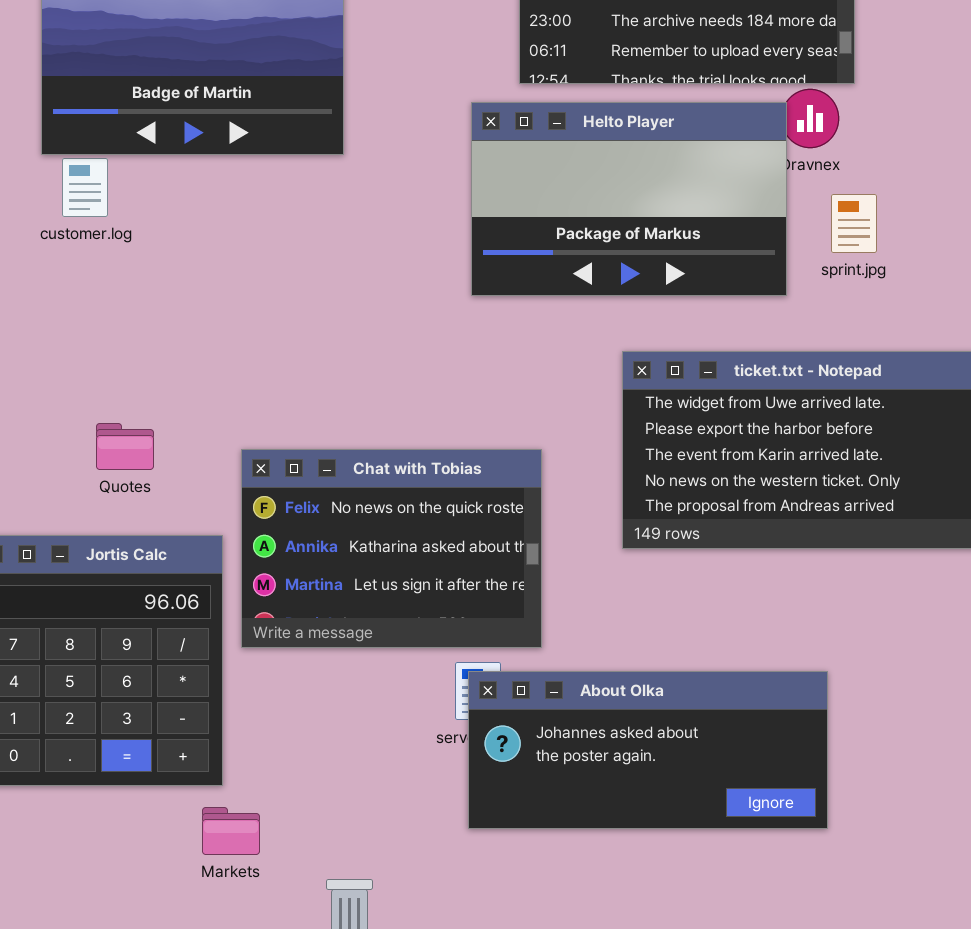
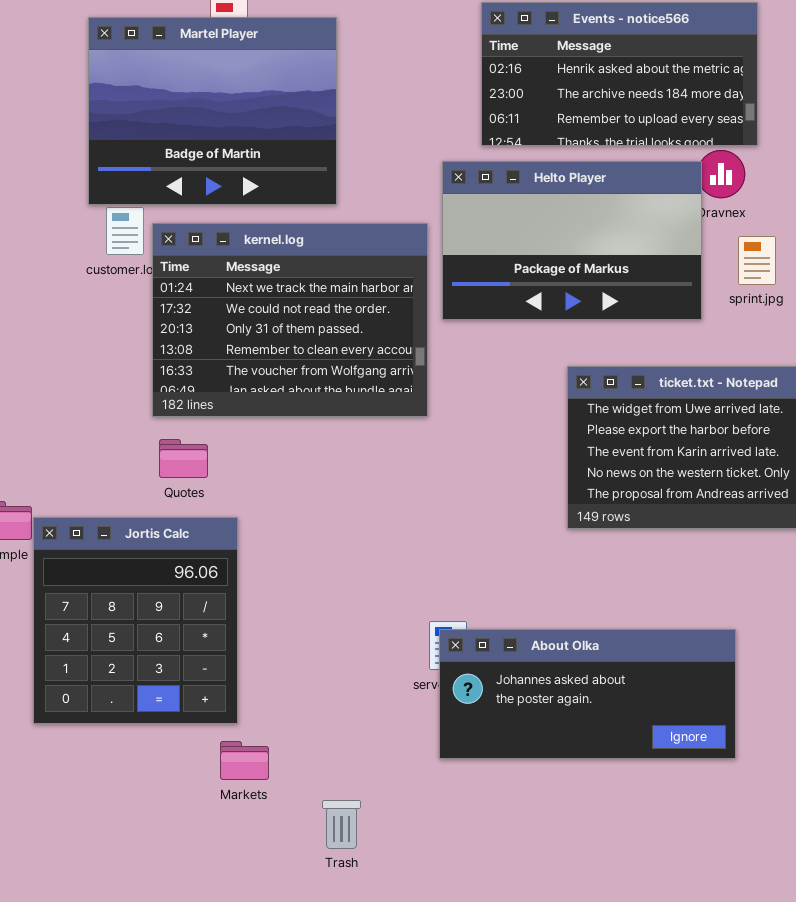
kernel.log: none -> [152,223,428,417], opened
Quotes: [96,423,154,470] -> [159,439,208,478], moved
Chat with Tobias: [241,449,542,648] -> none, closed

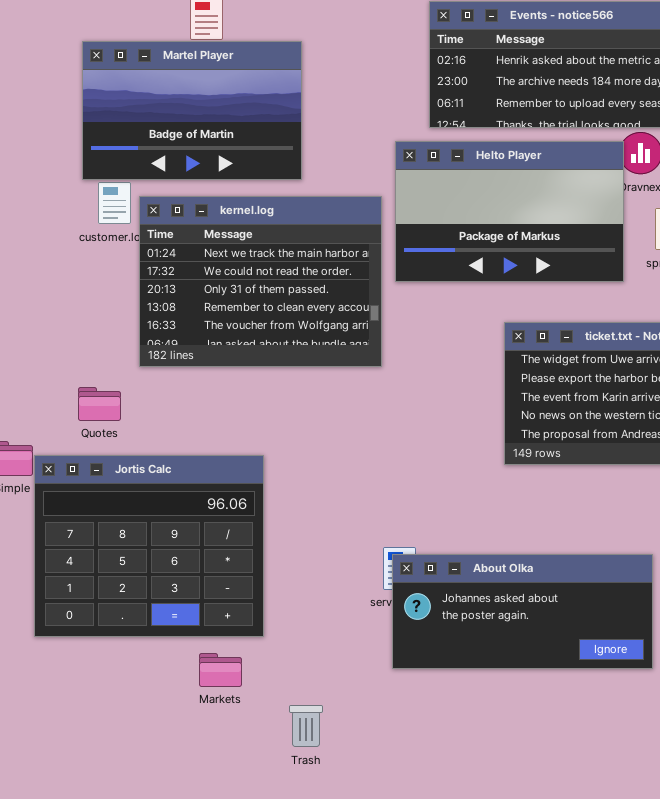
Martel Player: [88,17,337,205] -> [82,41,302,180], resized
Quotes: [159,439,208,478] -> [78,387,121,421], moved
Jortis Calc: [33,517,238,724] -> [34,455,264,637], resized

